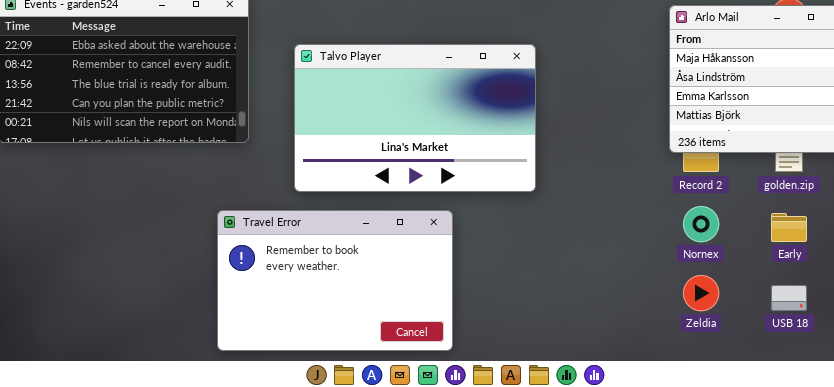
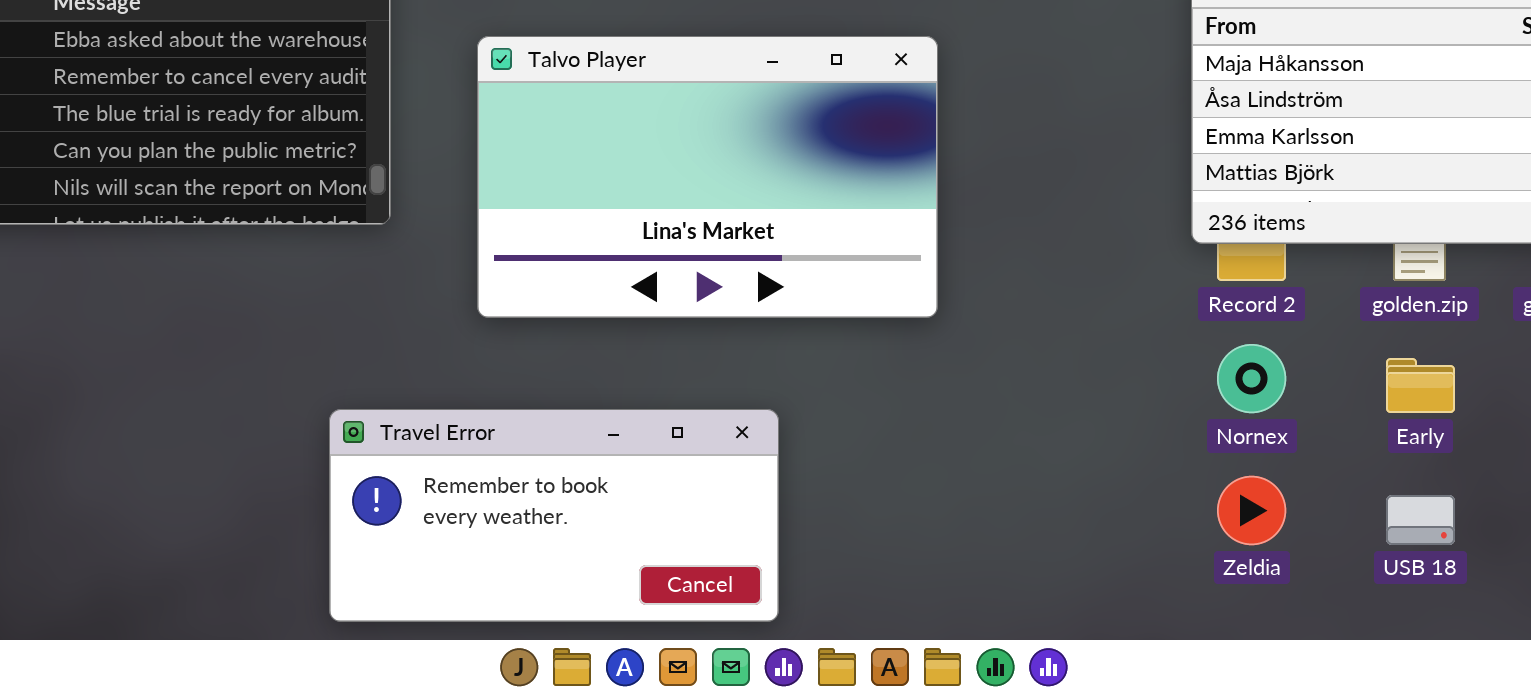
Travel Error: [217,210,453,351] -> [329,409,779,622], resized

